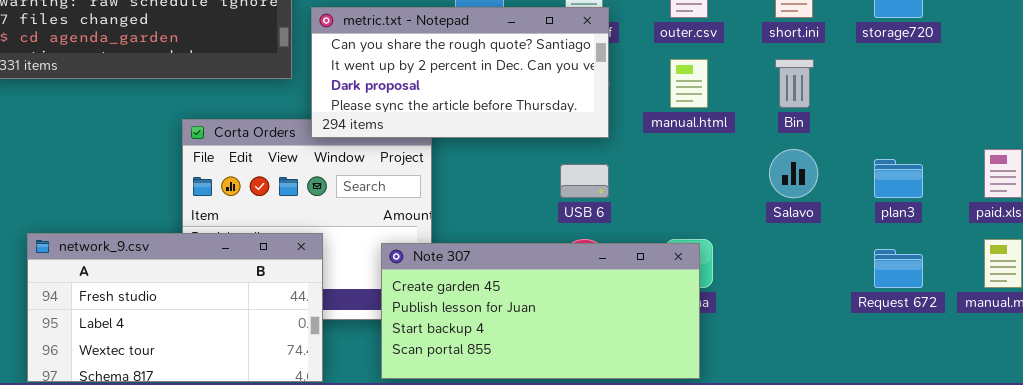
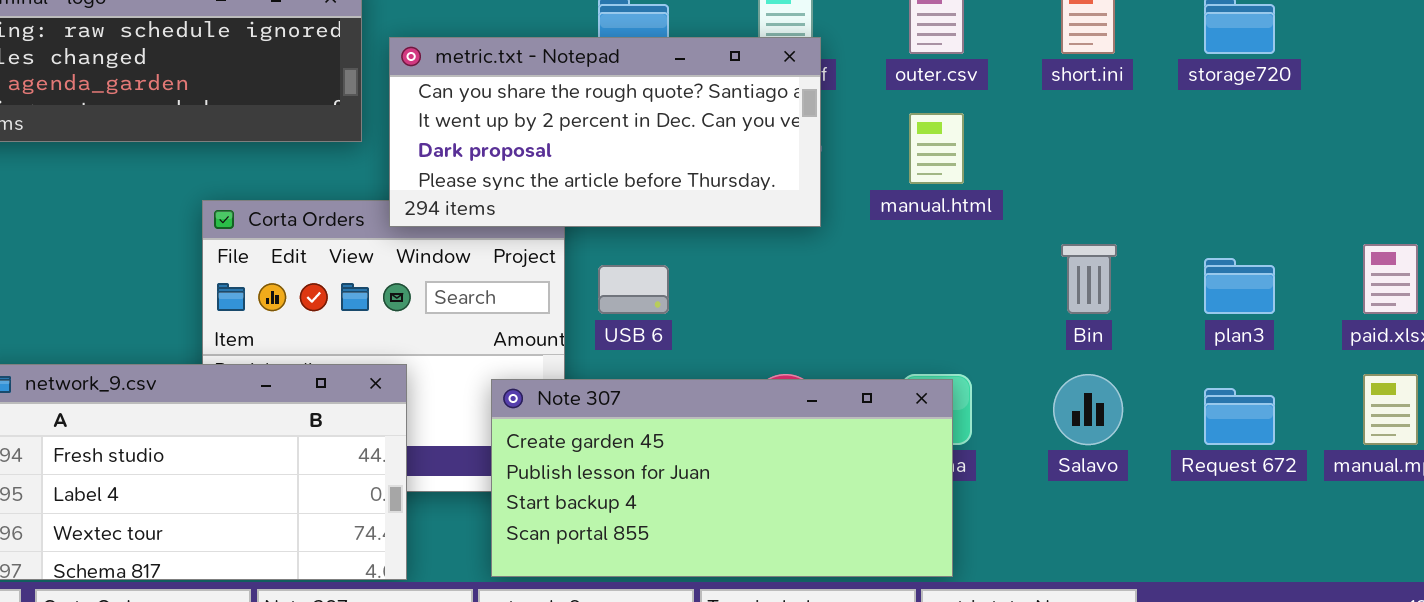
Bin: [775,59,814,108] -> [1061,244,1117,314], moved
Salavo: [769,149,818,198] -> [1053,374,1123,445], moved
USB 6: [560,164,609,198] -> [598,265,669,314], moved

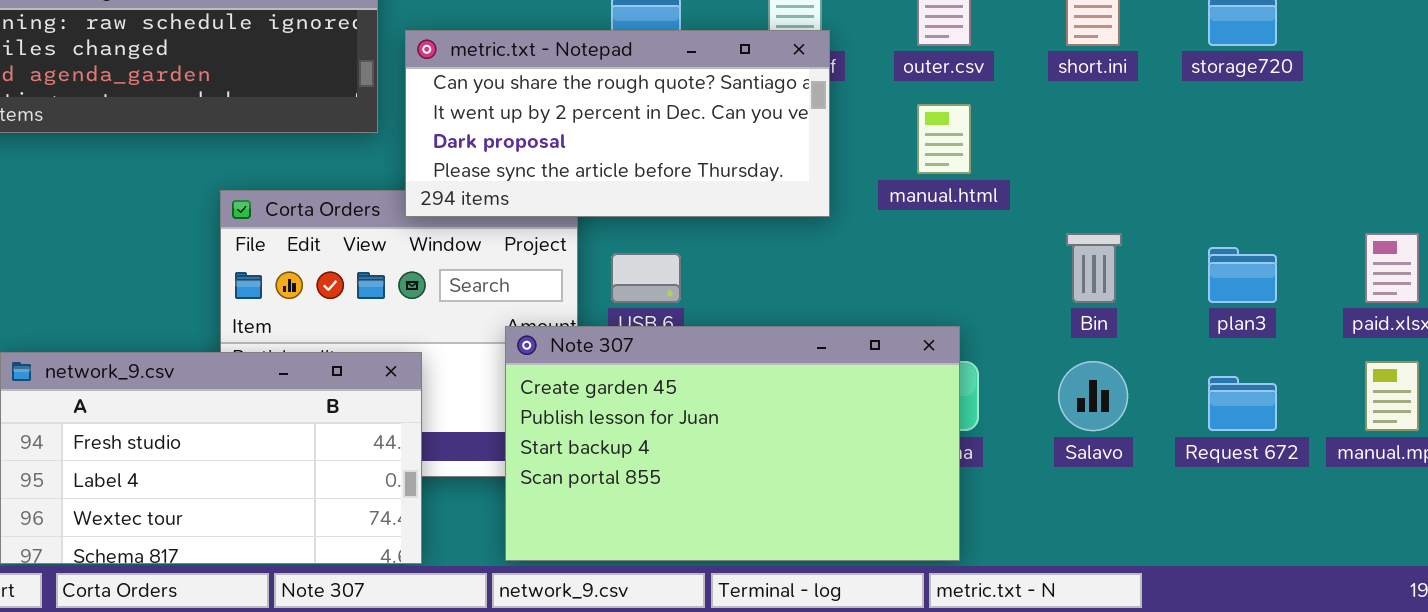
Note 307: [491,379,953,577] -> [505,326,960,561], resized

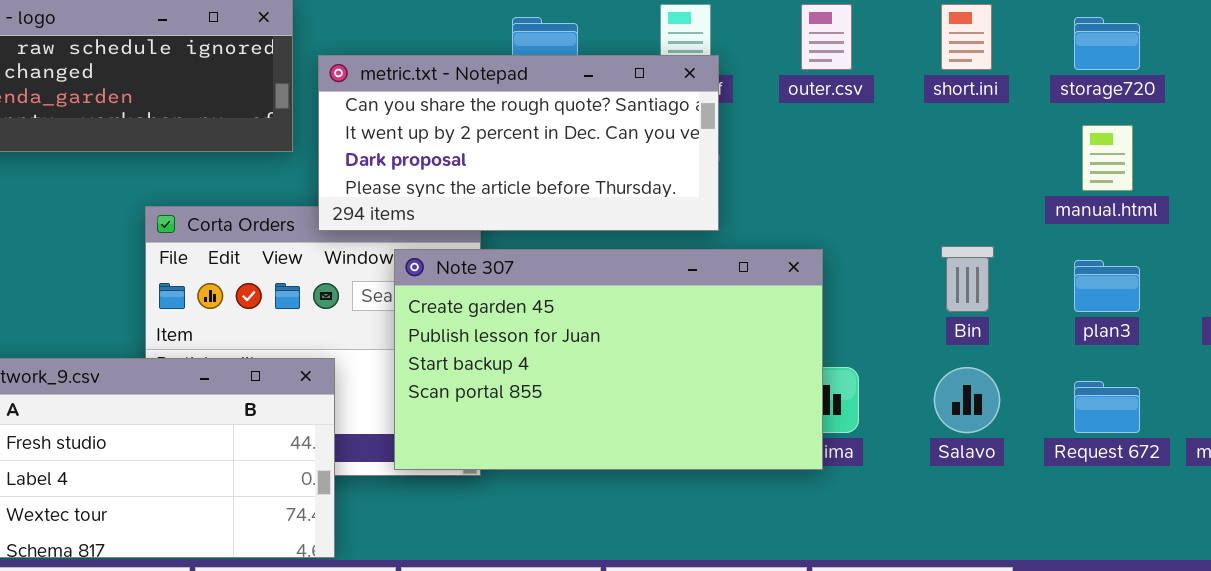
manual.html: [917,104,971,174] -> [1082,125,1133,191], moved
Note 307: [505,326,960,561] -> [394,249,823,470], moved

